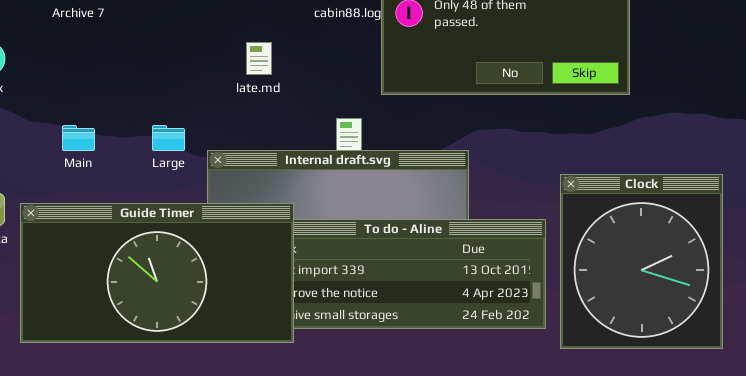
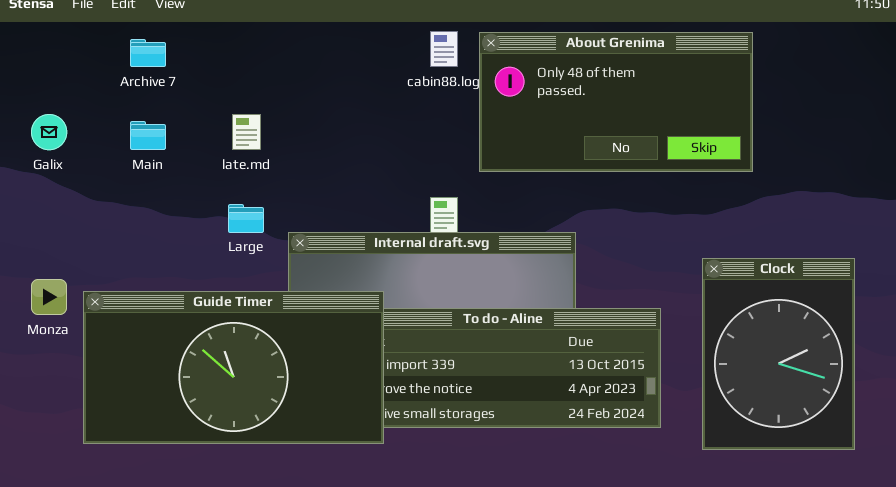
late.md: [246,42,272,75] -> [232,114,261,150], moved
Main: [62,125,95,151] -> [130,121,166,150], moved
Clock: [560,174,723,349] -> [702,258,855,450], resized

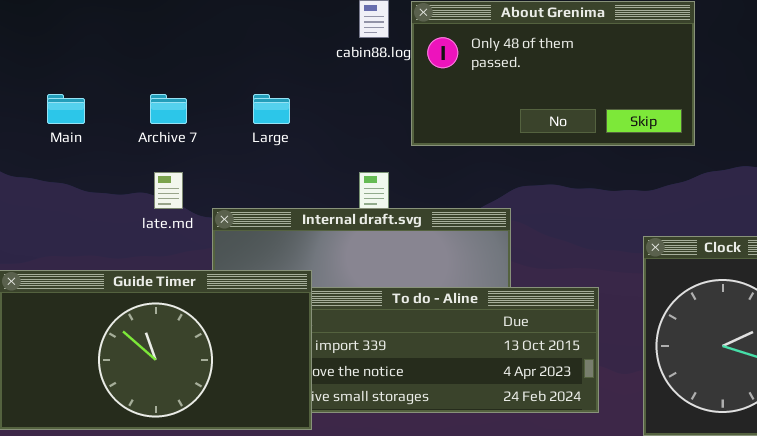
Archive 7: [130,39,166,67] -> [150,94,187,124], moved
late.md: [232,114,261,150] -> [154,172,183,209], moved
Large: [228,204,264,233] -> [253,94,290,124], moved

